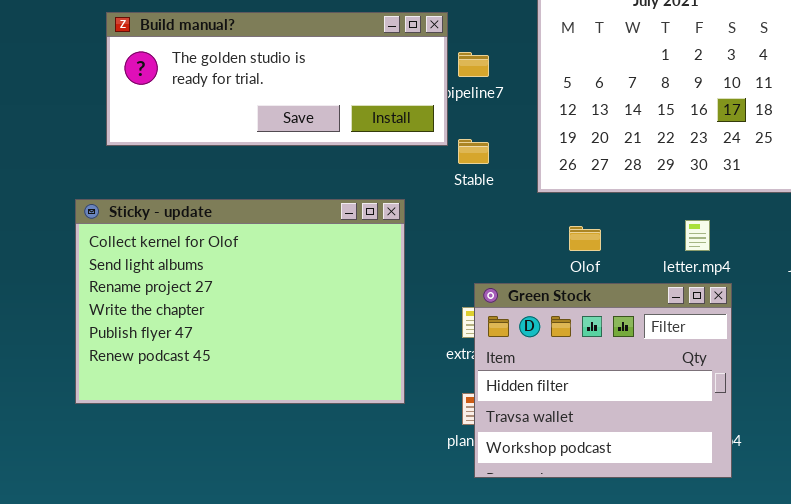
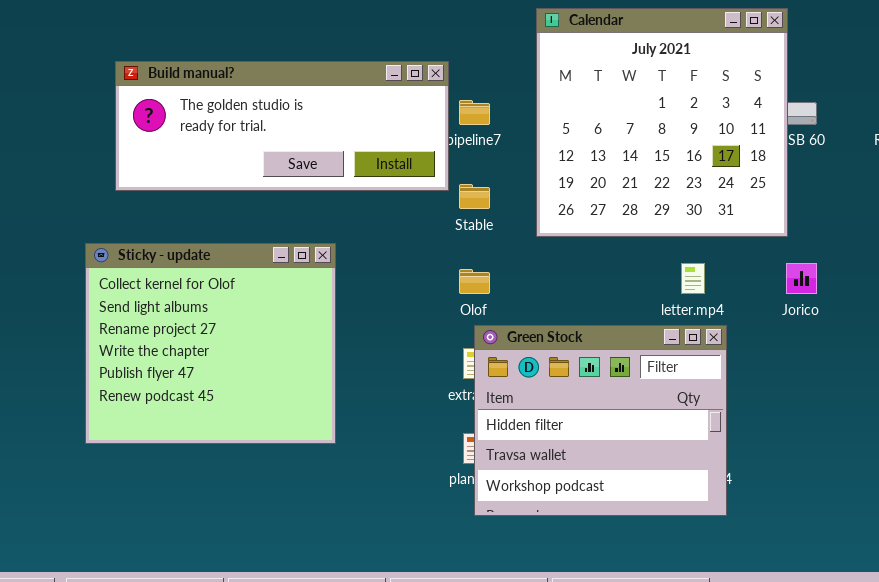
Sticky - update: [75,199,405,404] -> [85,243,336,444], resized
Olof: [569,226,601,251] -> [459,269,490,294], moved

